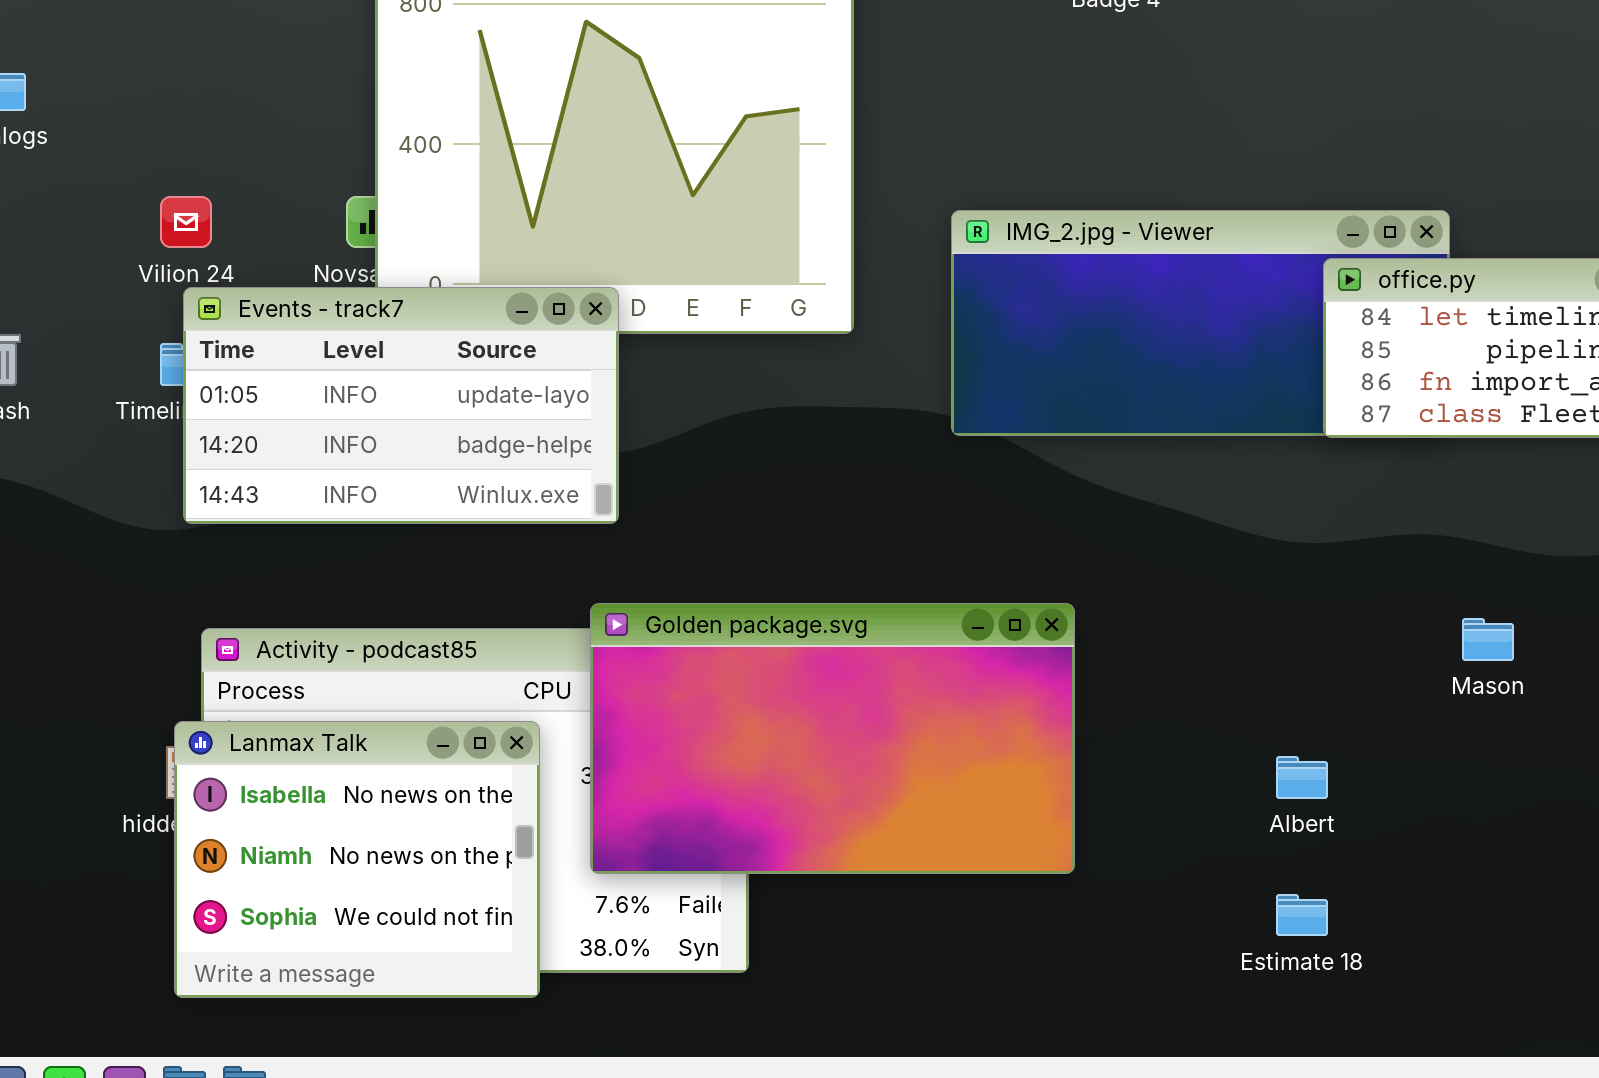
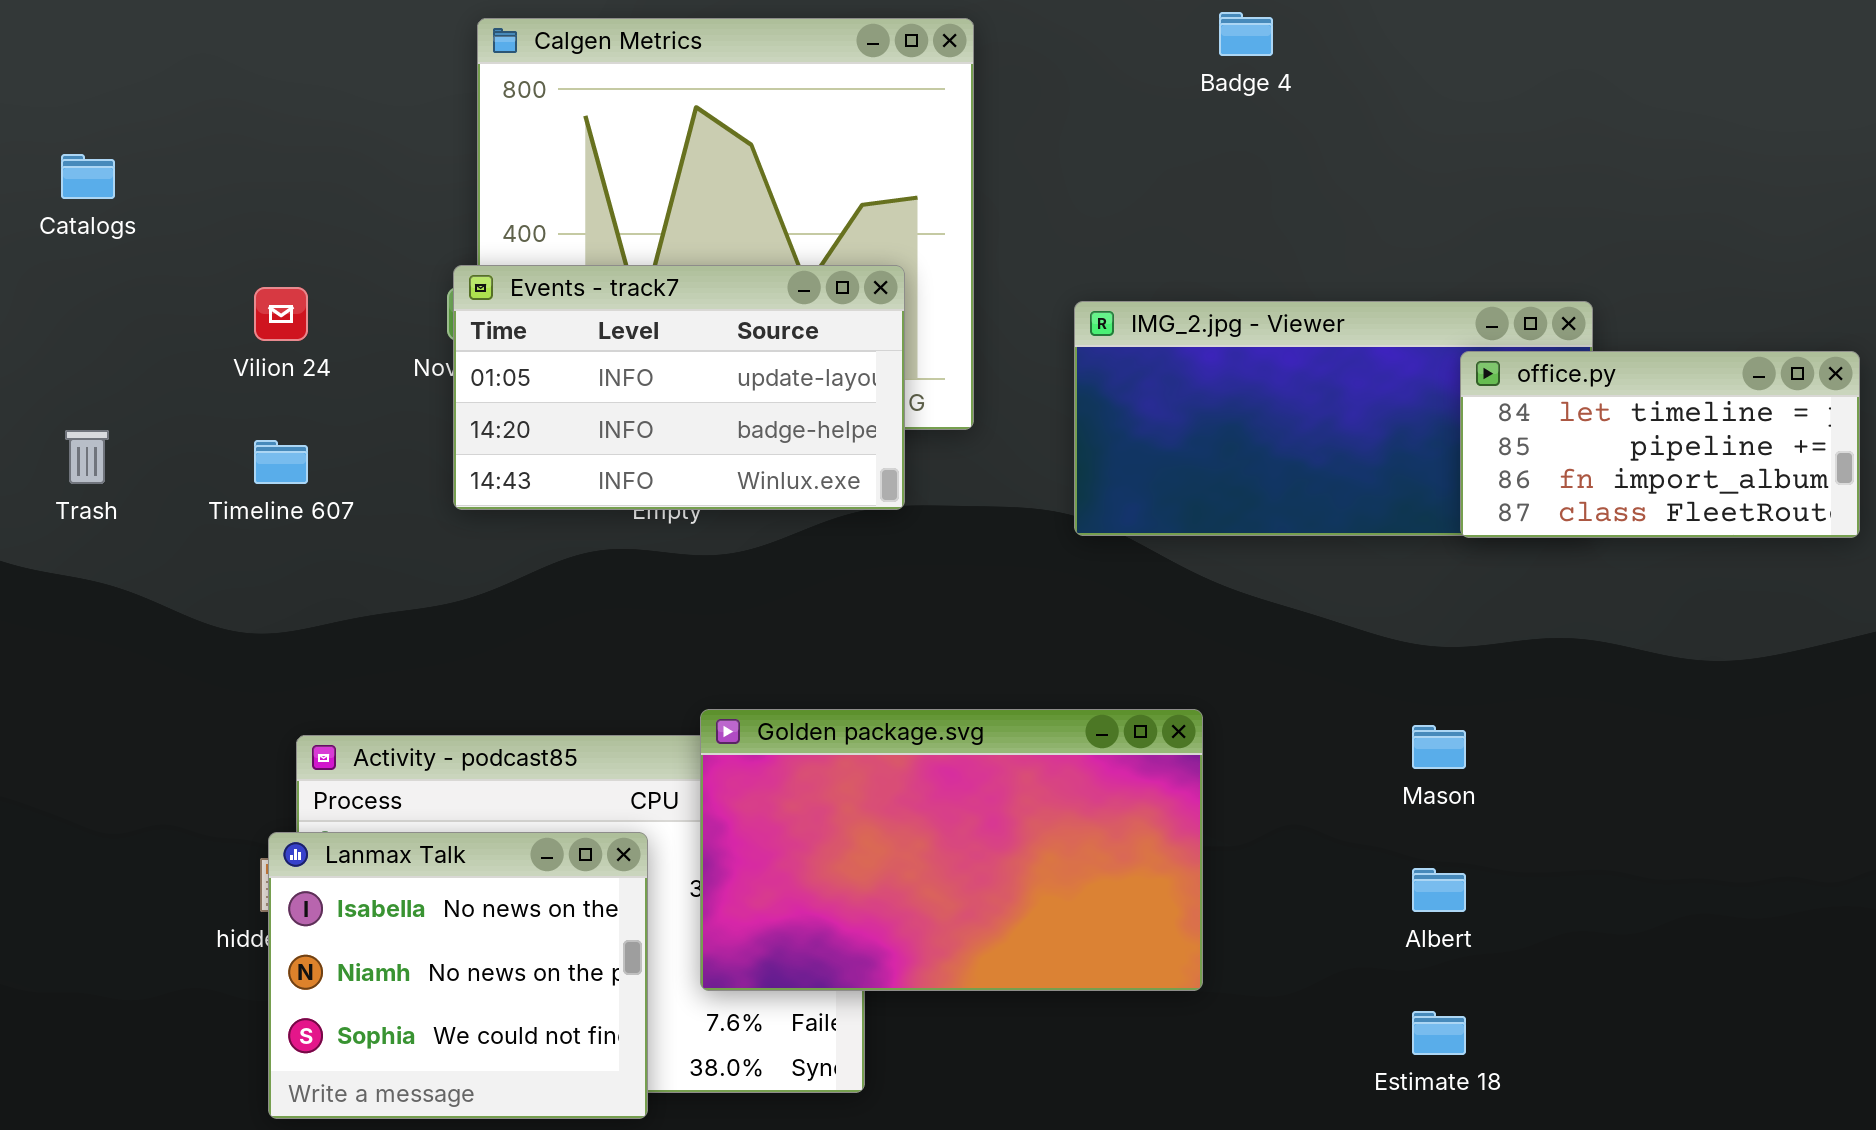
Events - track7: [183,287,619,524] -> [453,265,905,510], moved
Mason: [1462,618,1514,661] -> [1412,725,1466,769], moved

